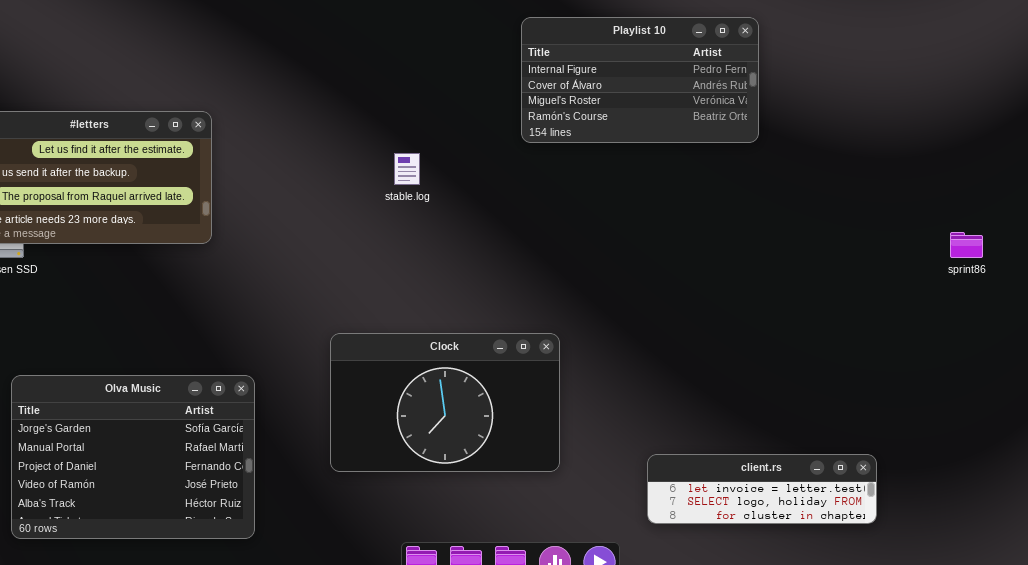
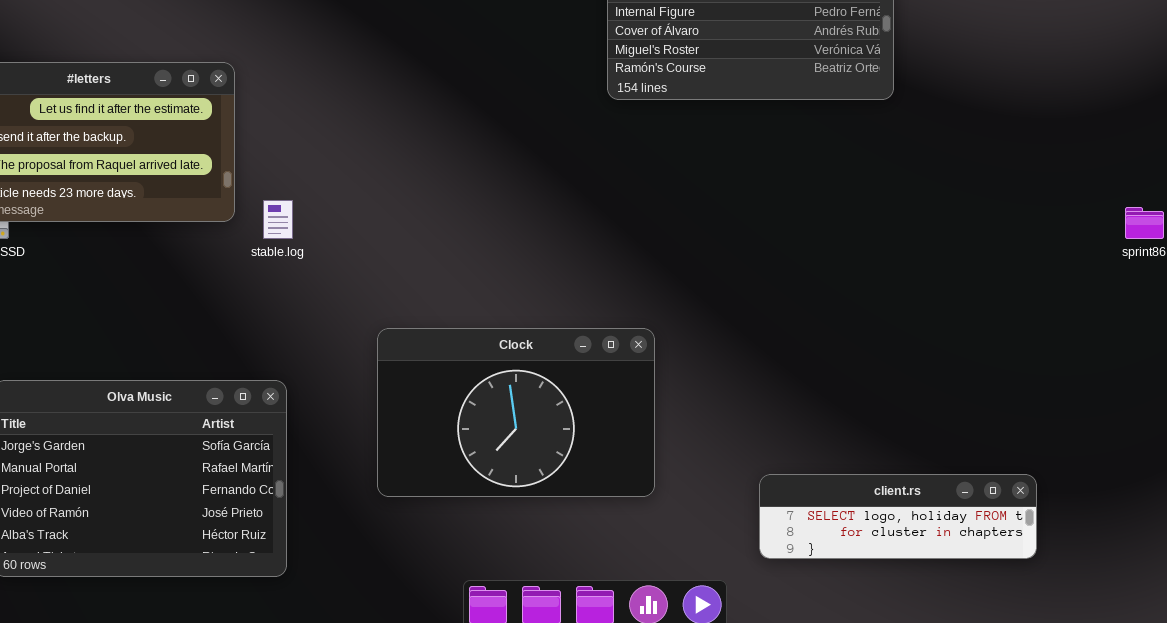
stable.log: [394,153,420,185] -> [263,200,293,239], moved
client.rs: [647,454,877,524] -> [759,474,1037,559], scrolled down 1 row

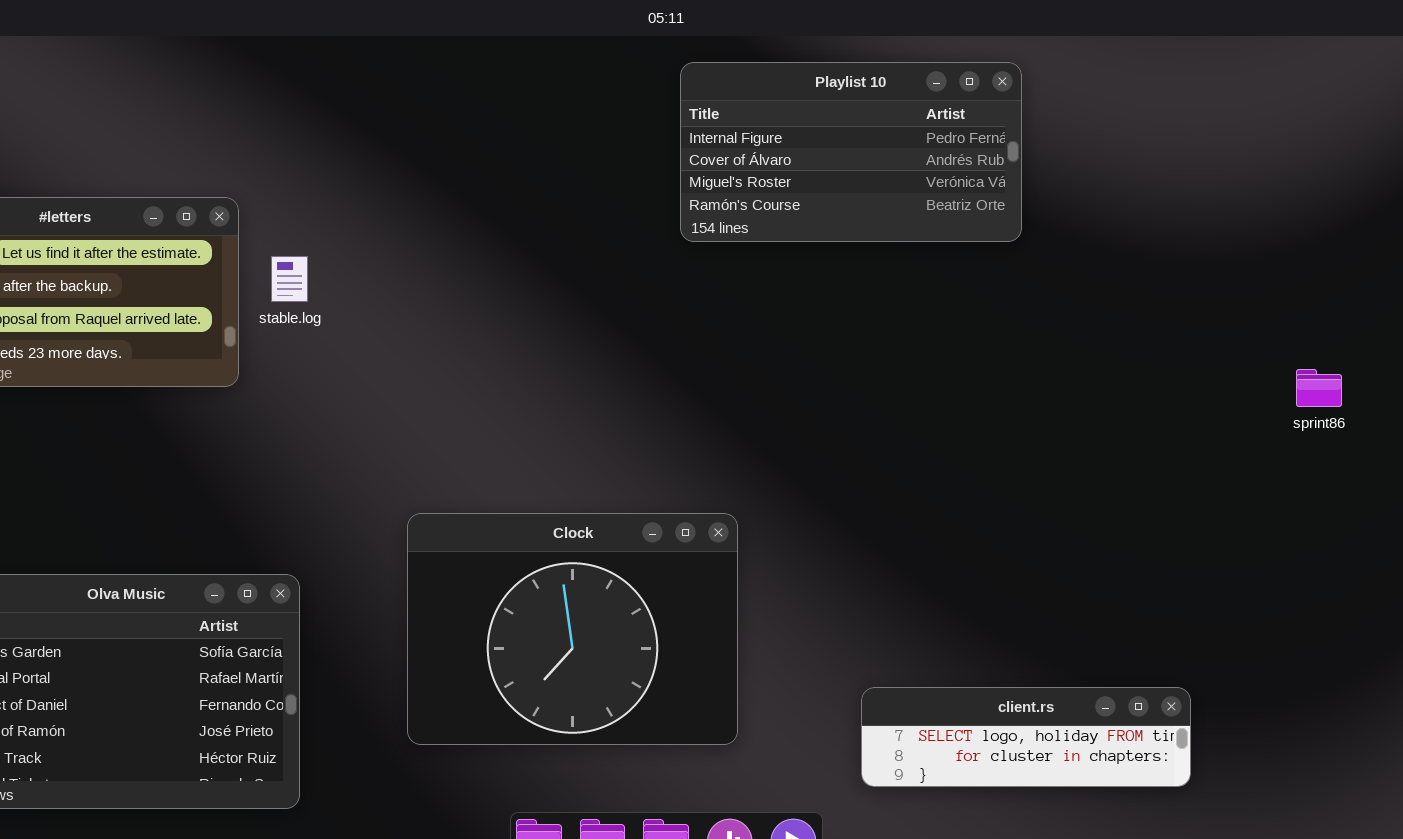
stable.log: [263,200,293,239] -> [271,256,308,302], moved
Clock: [377,328,655,497] -> [407,513,738,745], resized

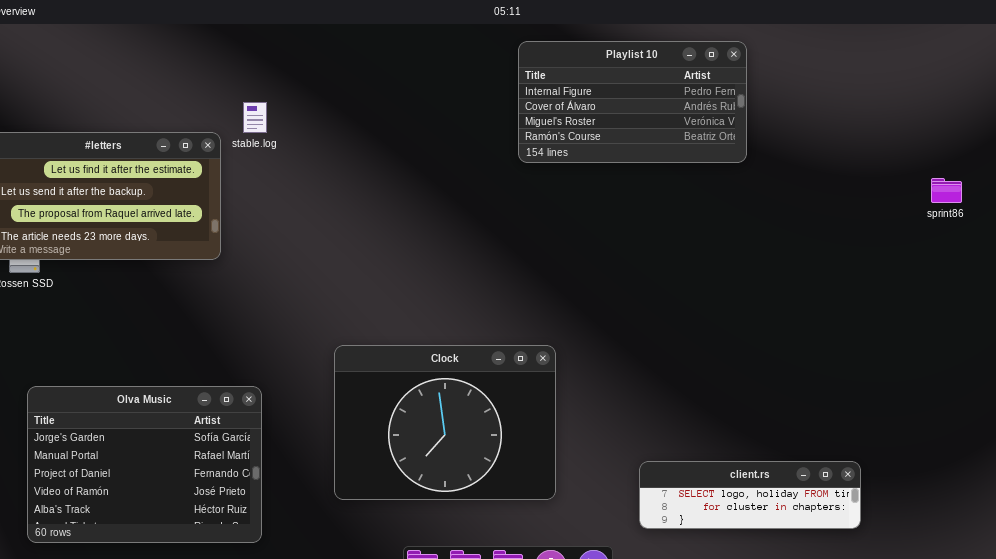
stable.log: [271,256,308,302] -> [243,102,267,133], moved
sprint86: [1296,369,1342,407] -> [931,178,962,203], moved

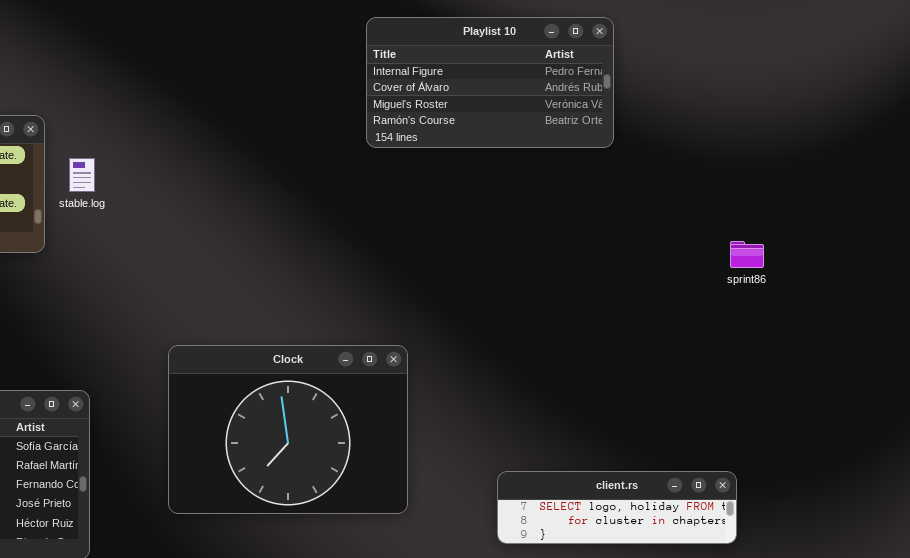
stable.log: [243,102,267,133] -> [69,158,95,192], moved
sprint86: [931,178,962,203] -> [730,241,764,268], moved

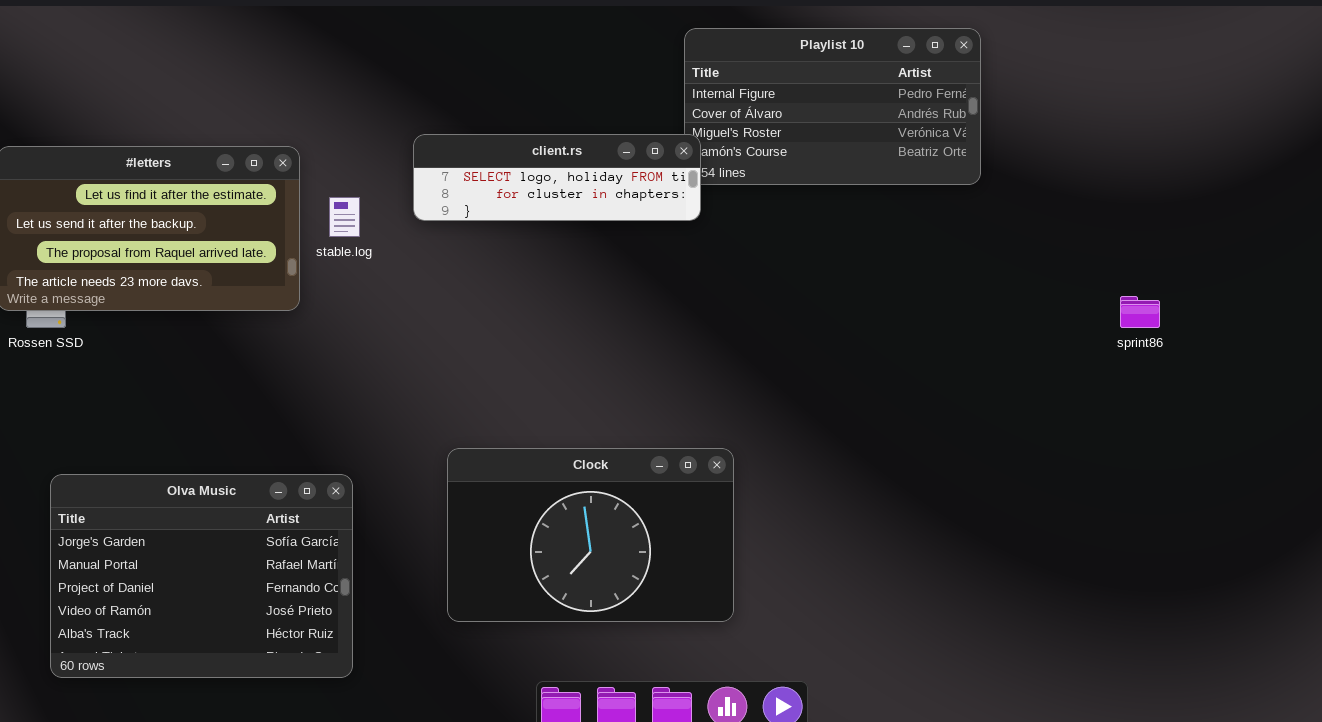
Clock: [168,345,408,514] -> [447,448,734,622], resized
client.rs: [497,471,737,544] -> [413,134,701,221], moved

